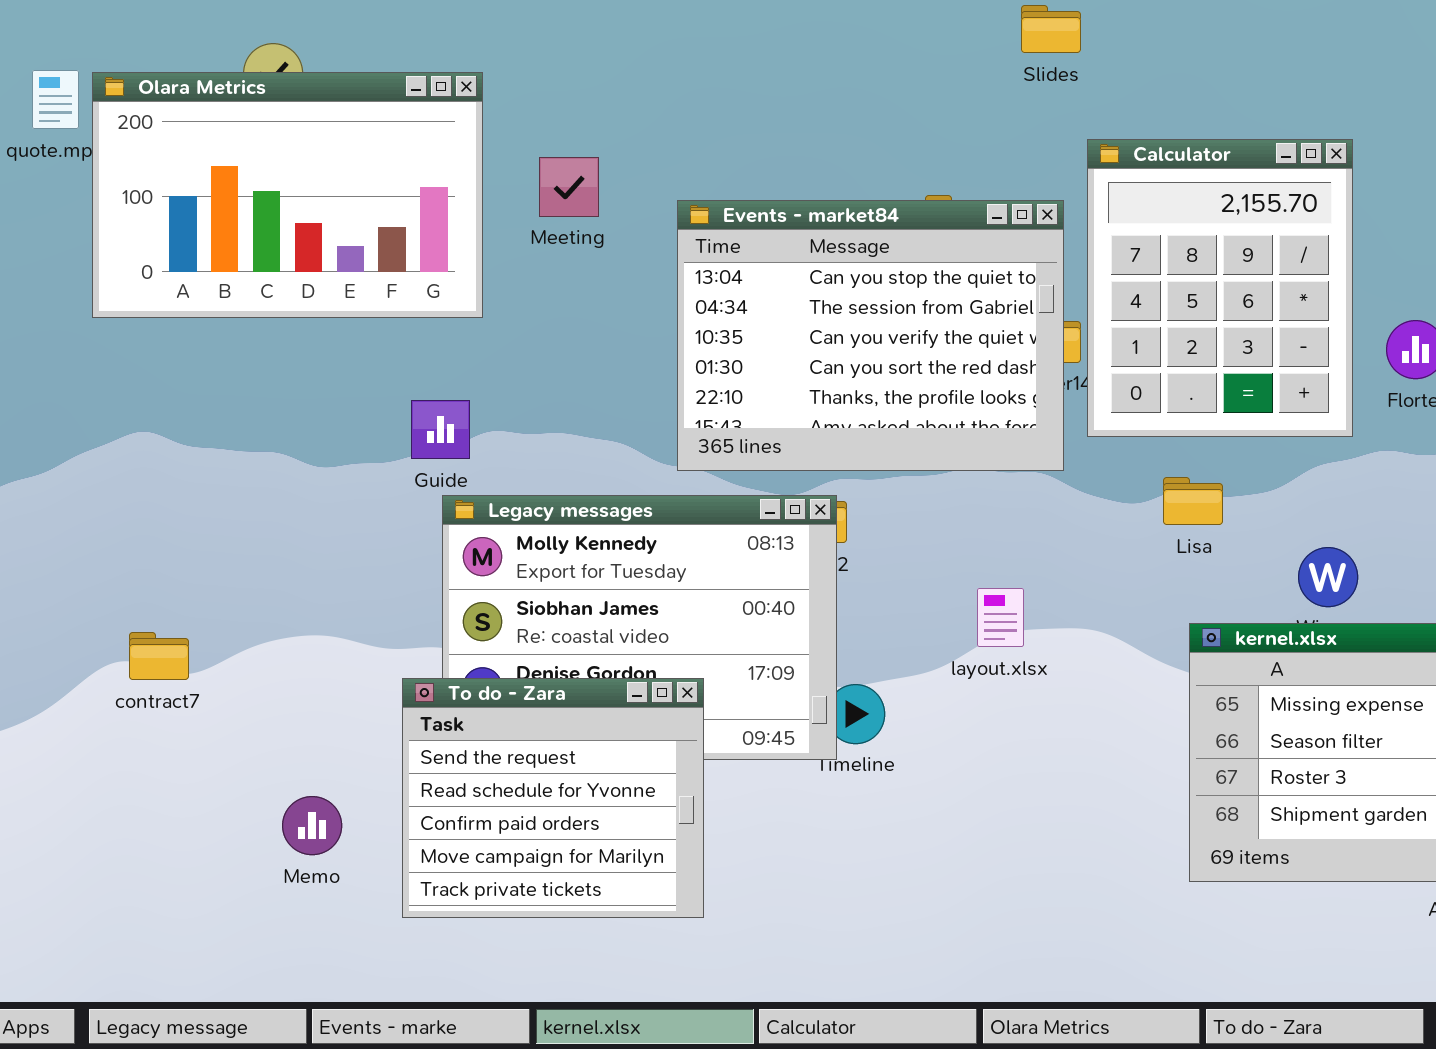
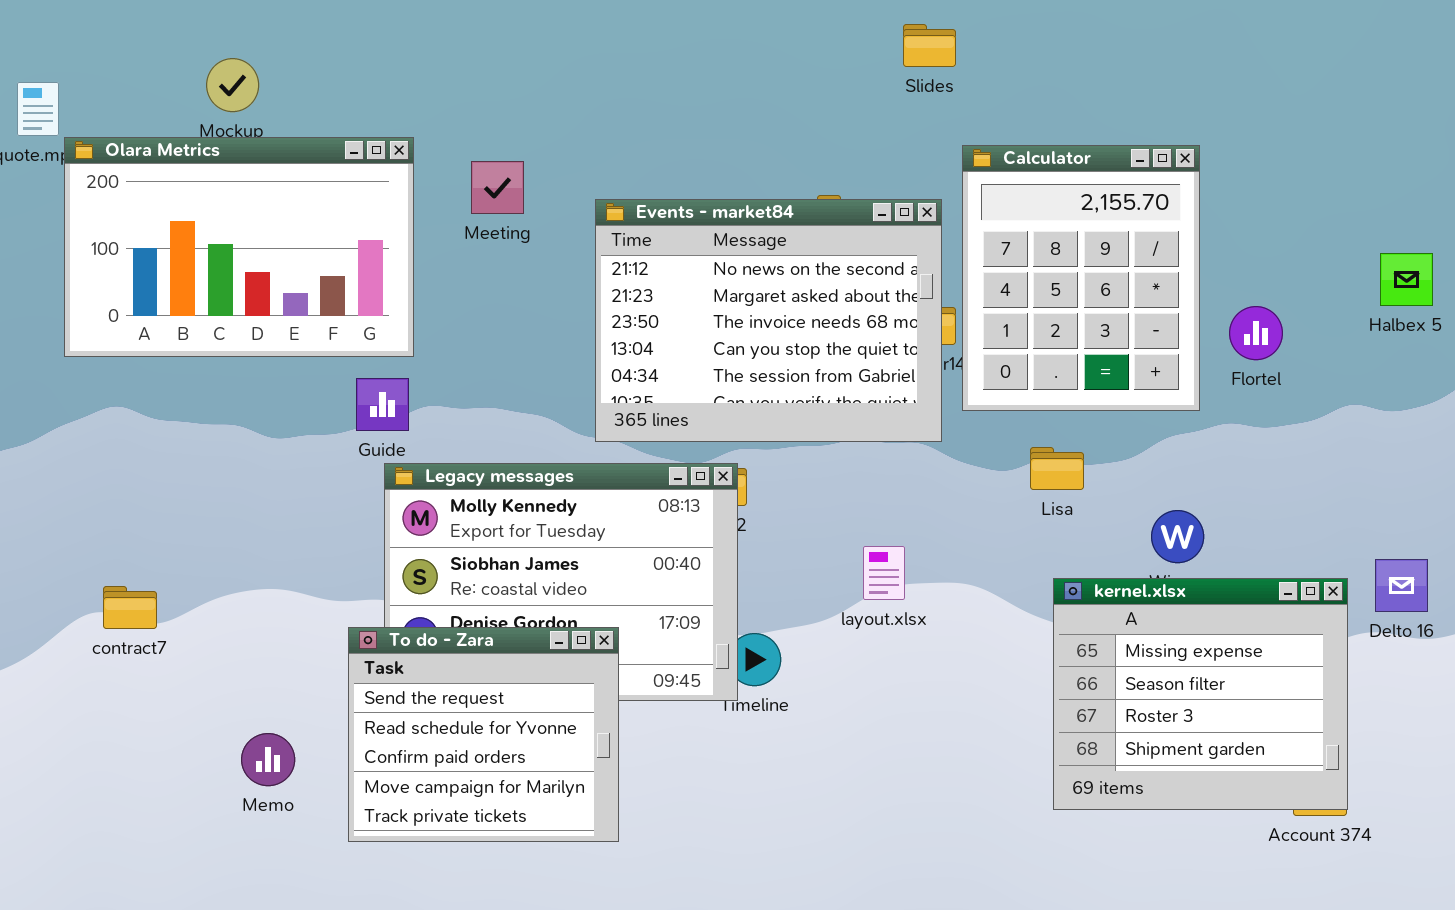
Olara Metrics: [92,72,483,318] -> [64,137,414,357], moved
Events - market84: [677,200,1064,471] -> [595,199,942,442], scrolled up 3 rows

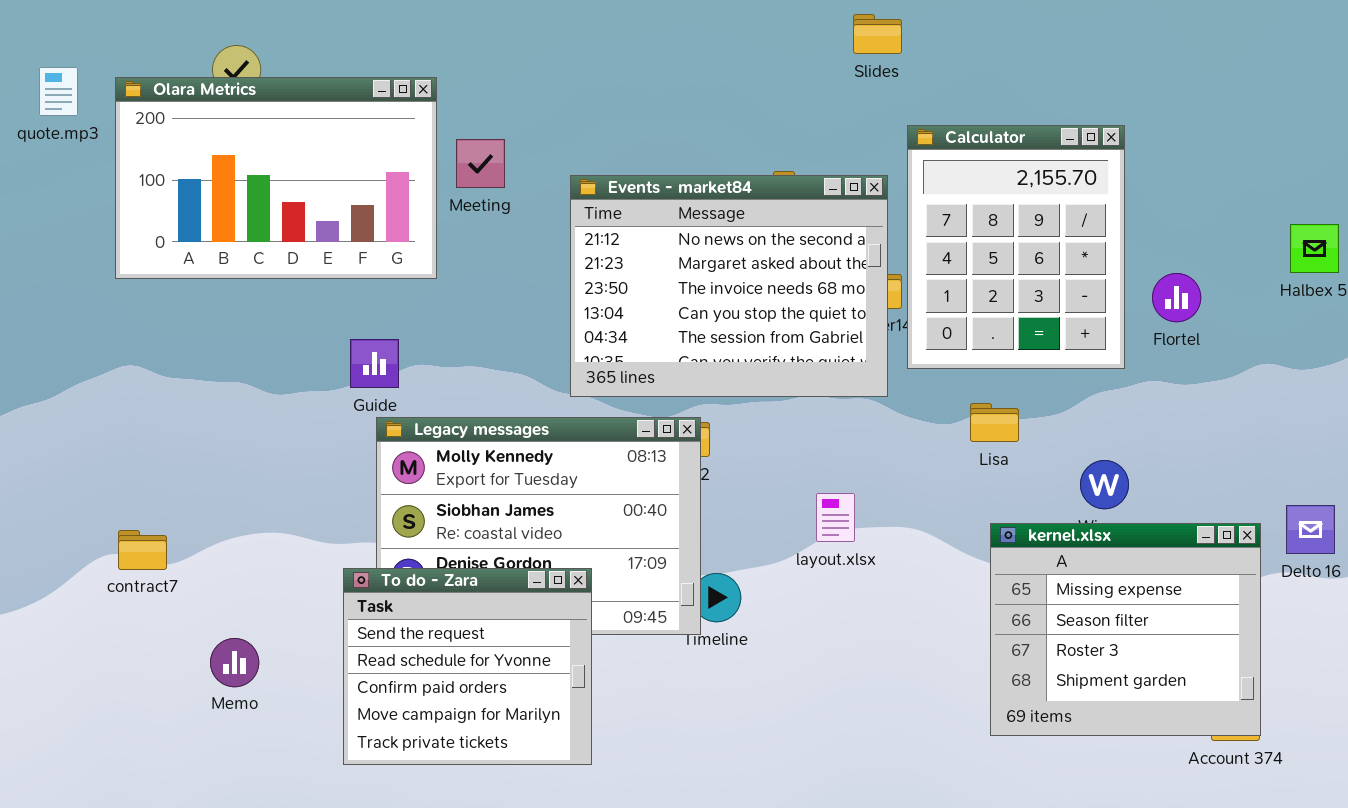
Olara Metrics: [64,137,414,357] -> [115,77,437,279], moved
Memo: [241,733,295,786] -> [210,638,259,687], moved

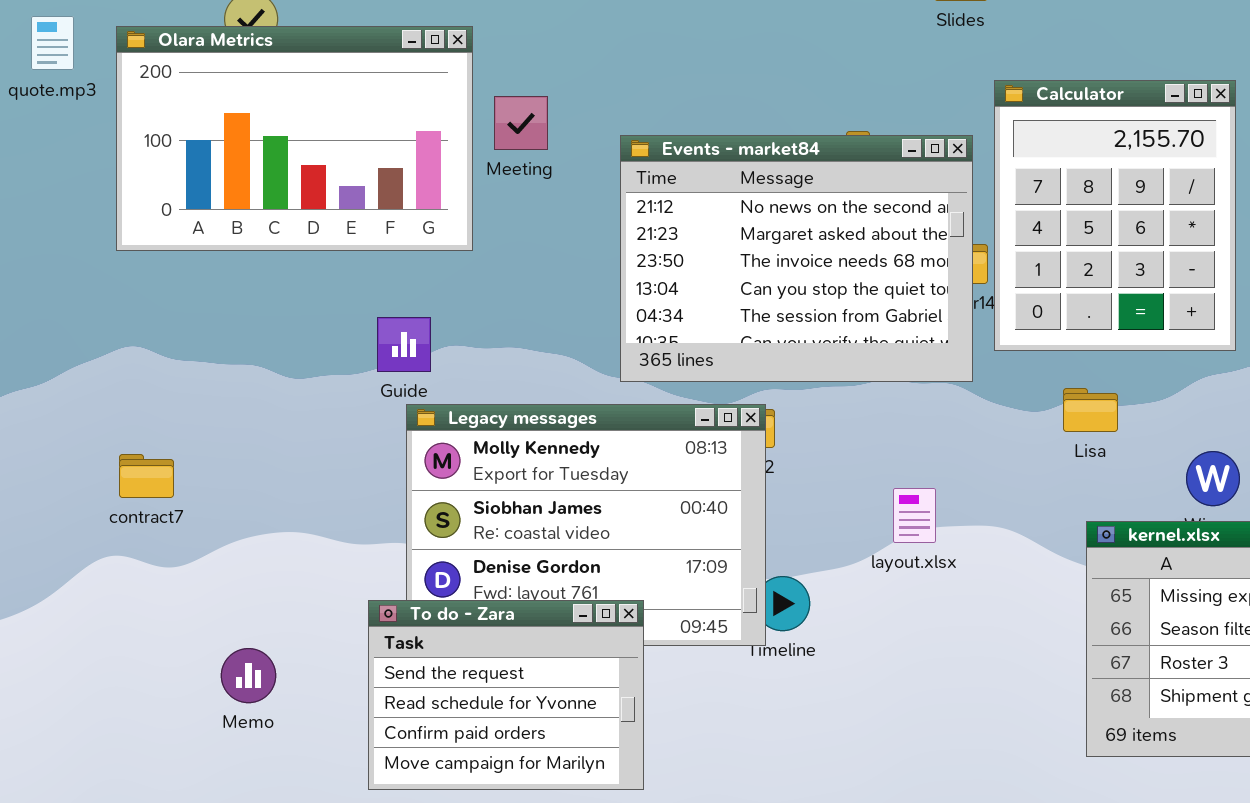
contract7: [118,530,167,570] -> [119,454,174,498], moved
To do - Zara: [343,568,592,765] -> [368,600,644,790], resized

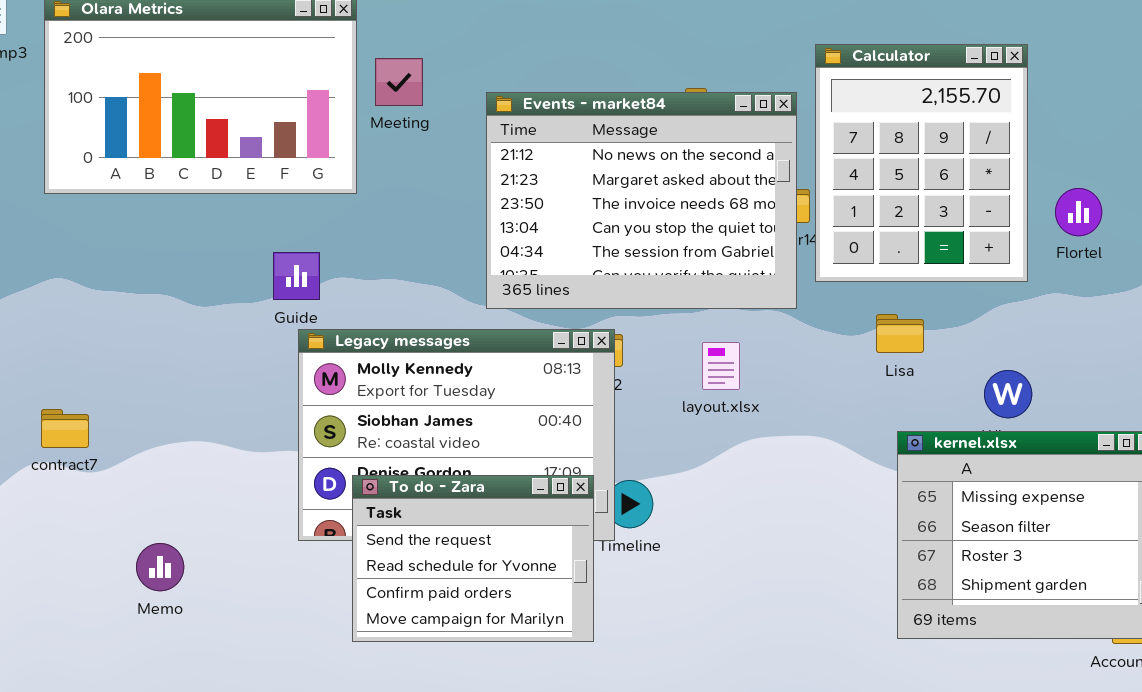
contract7: [119,454,174,498] -> [41,409,89,448], moved
layout.xlsx: [893,488,936,543] -> [702,342,740,390], moved
To do - Zara: [368,600,644,790] -> [352,475,594,642], moved

